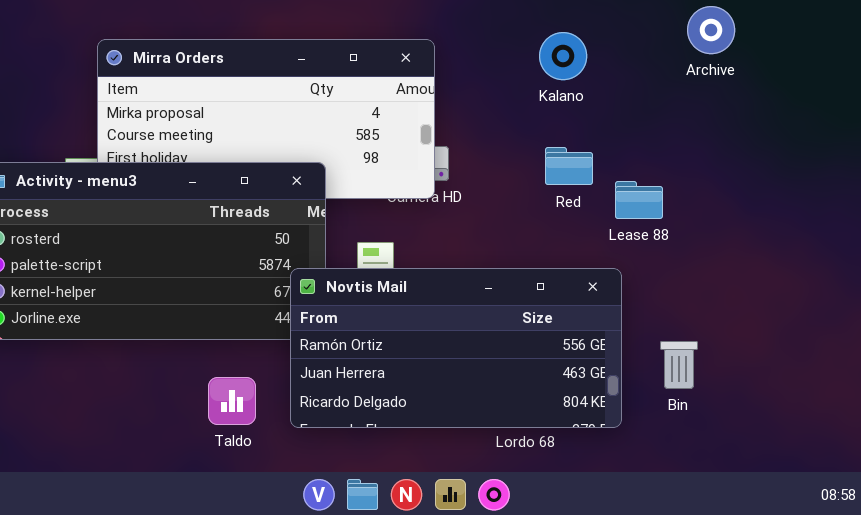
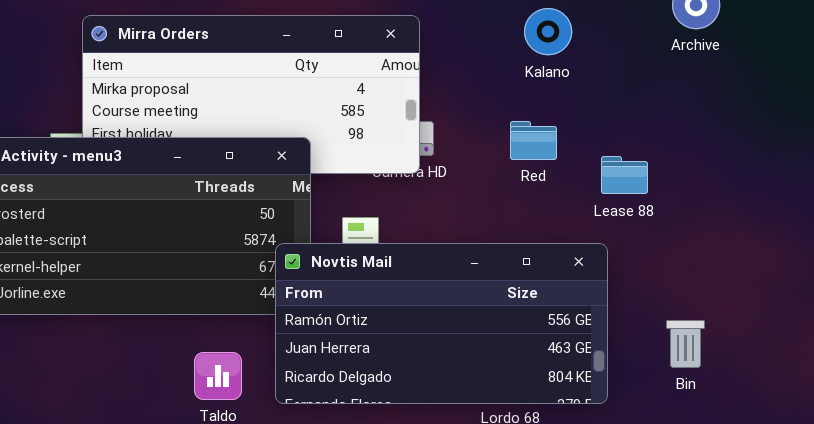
Red: [545,147,593,185] -> [510,121,557,160], moved
Bin: [660,341,698,389] -> [666,320,705,368], moved

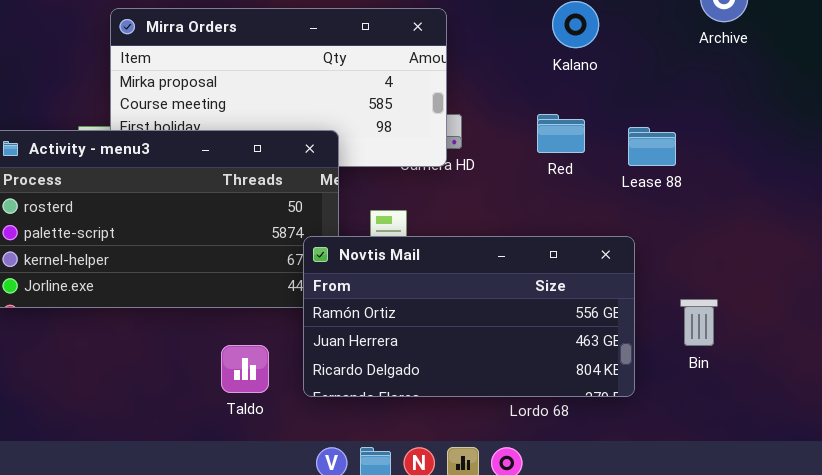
Lease 88: [601,156,648,194] -> [628,127,676,166], moved
Bin: [666,320,705,368] -> [680,299,718,346], moved

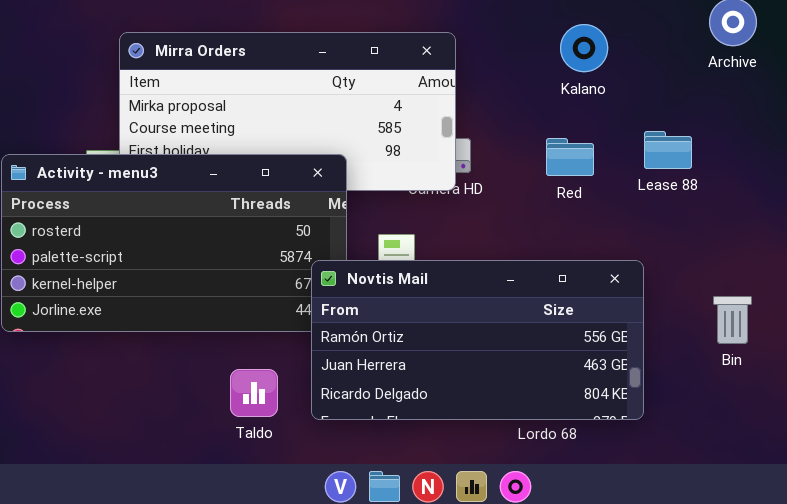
Lease 88: [628,127,676,166] -> [644,131,692,169], moved
Bin: [680,299,718,346] -> [713,296,752,344], moved

